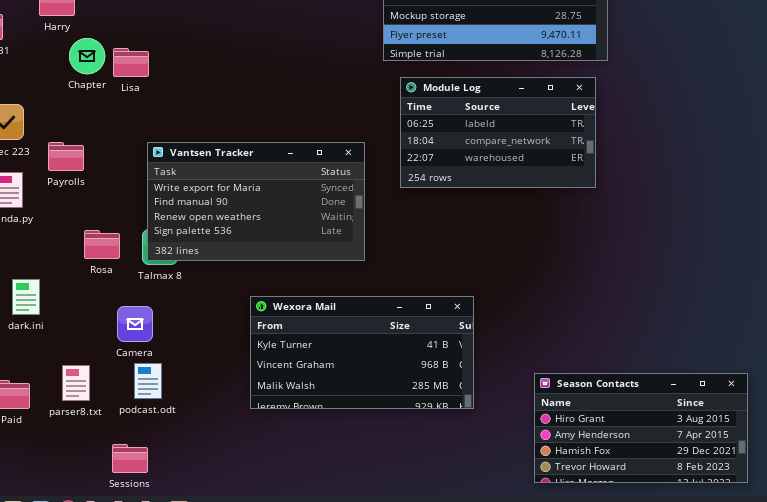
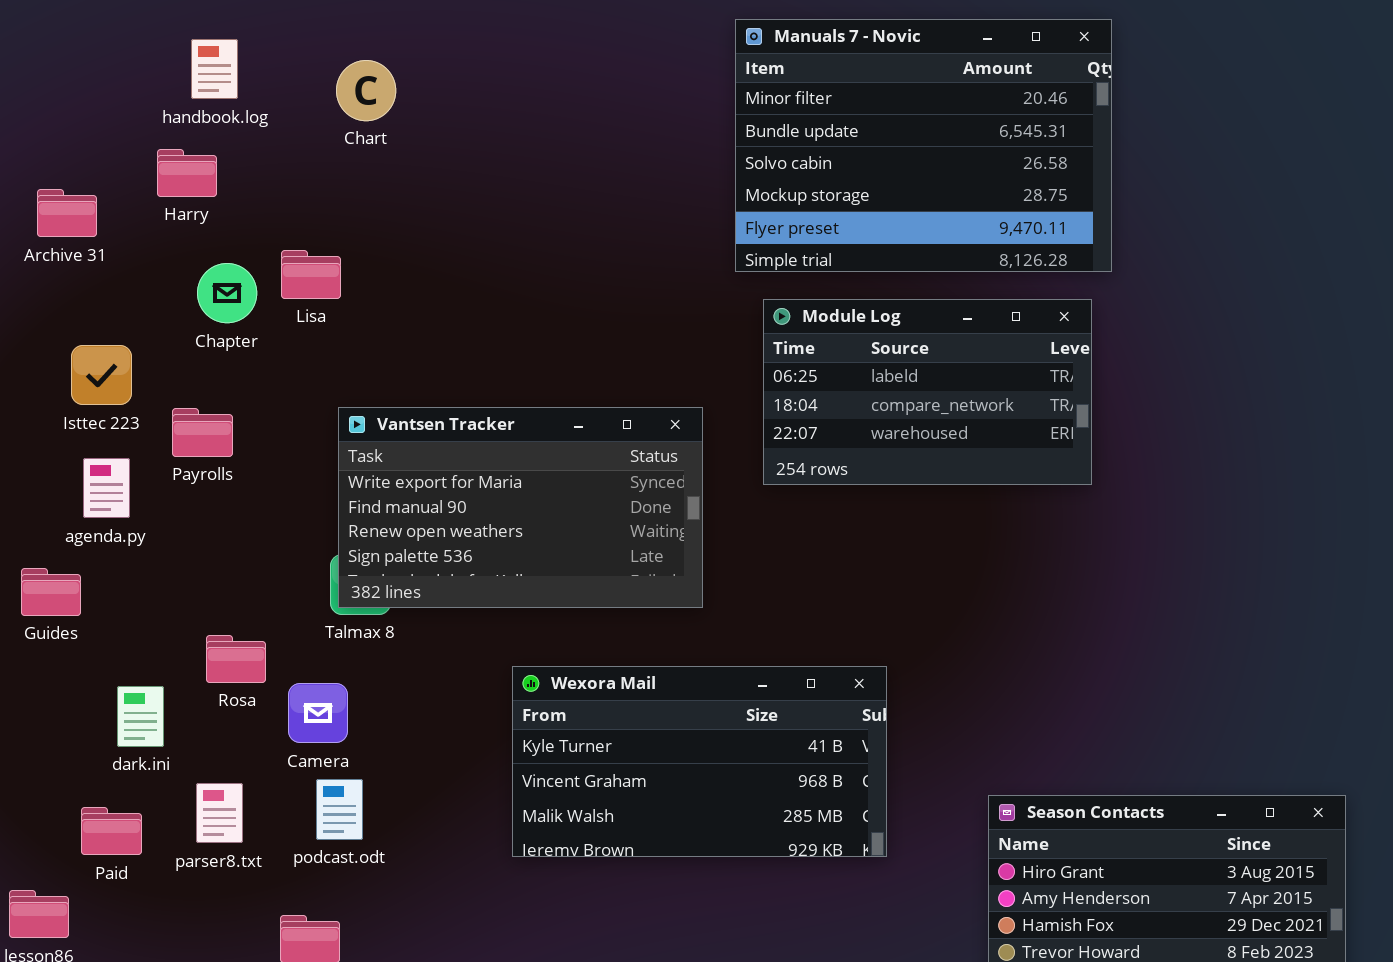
Chapter: [69,38,105,74] -> [197,263,257,323], moved
Rosa: [84,230,120,259] -> [206,635,266,683], moved
dark.ini: [12,279,40,315] -> [117,686,164,747], moved

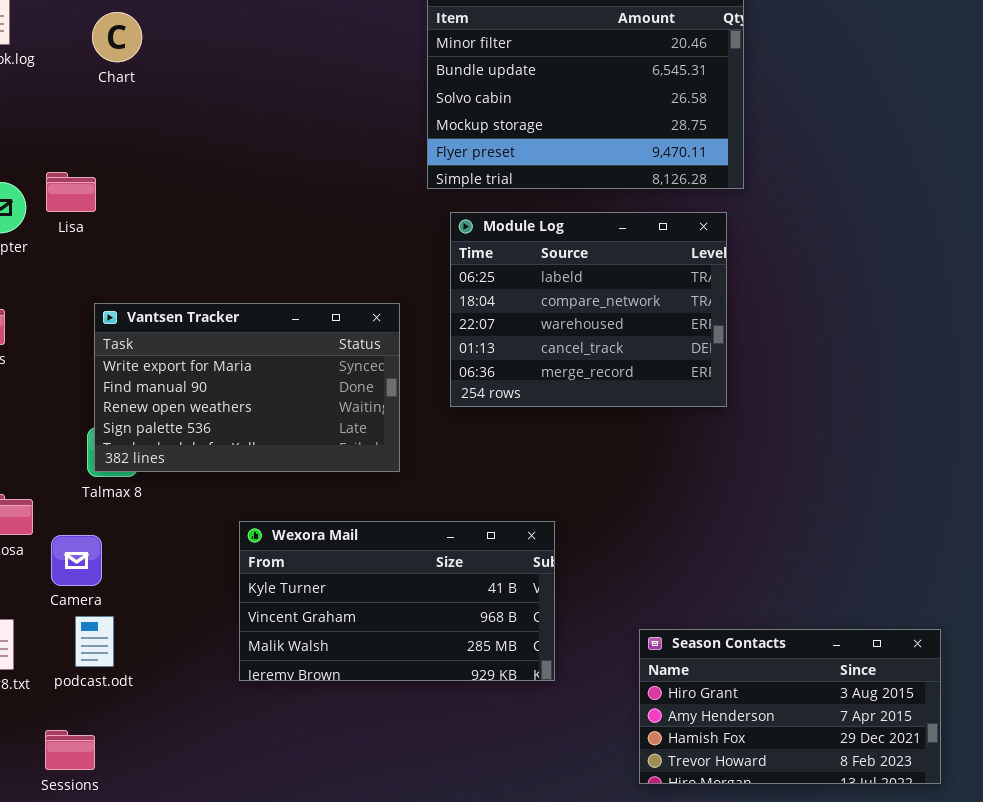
Module Log: [763,299,1092,485] -> [450,212,727,407], resized

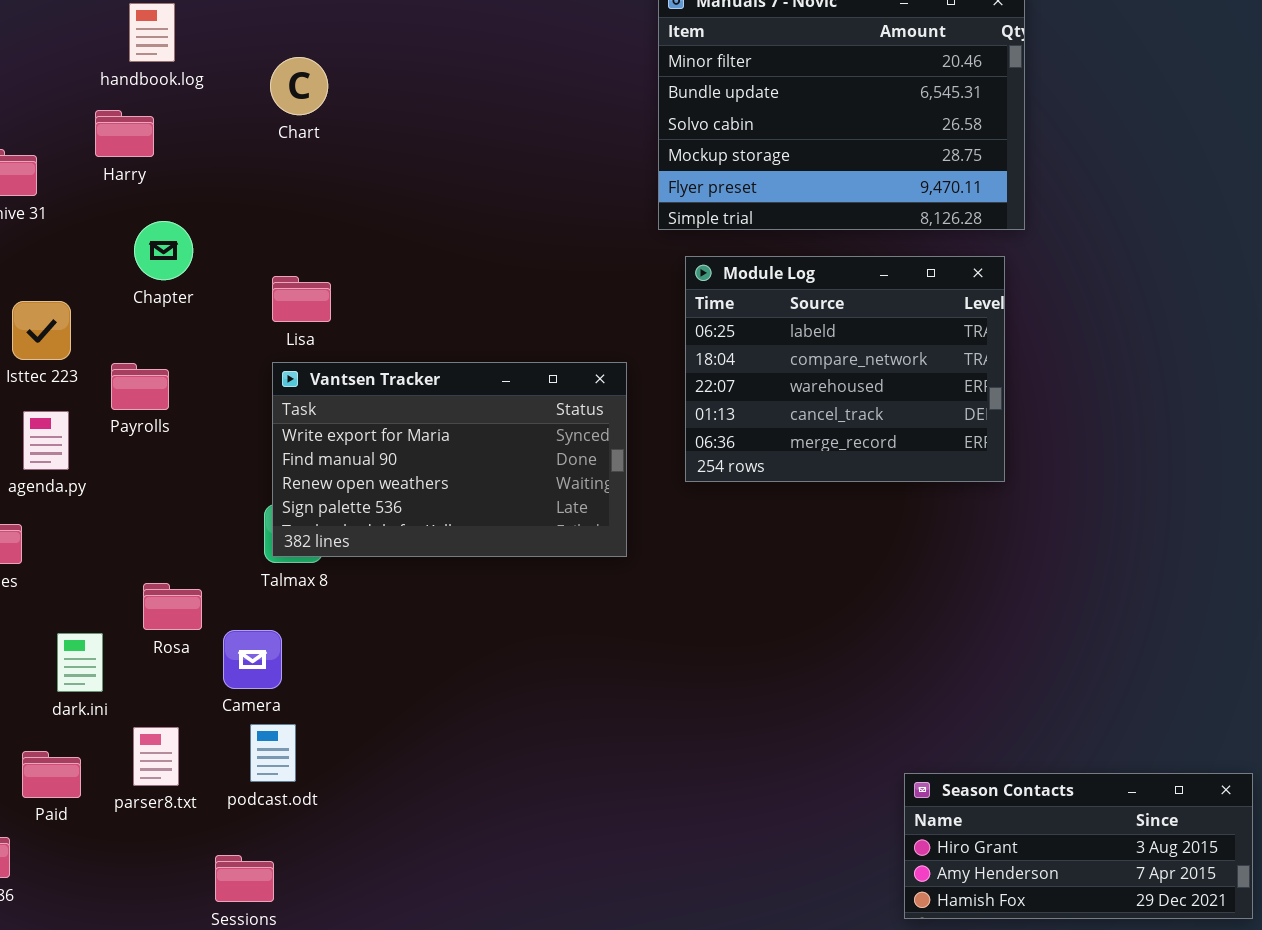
Chart: [92,12,142,62] -> [270,57,328,115], moved
Lisa: [46,172,96,212] -> [272,276,331,322], moved
Wexora Mail: [239,521,555,681] -> none, closed
Season Contacts: [639,629,941,784] -> [904,773,1253,919], resized

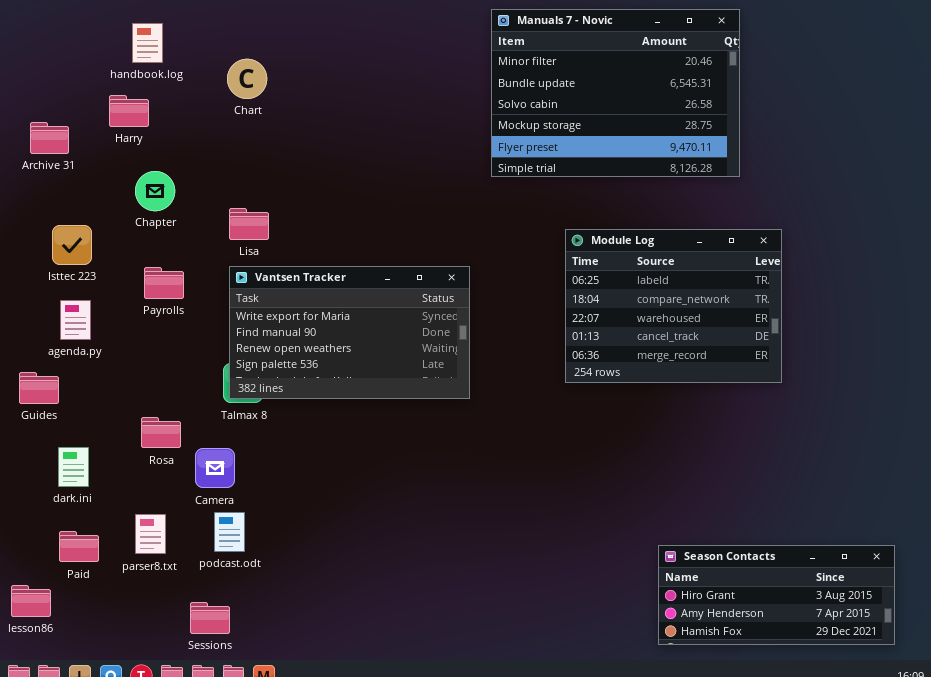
Module Log: [685,256,1005,482] -> [565,229,782,383], moved
Payrolls: [111,363,169,410] -> [144,267,184,299], moved
dark.ini: [57,633,103,692] -> [58,447,89,487], moved

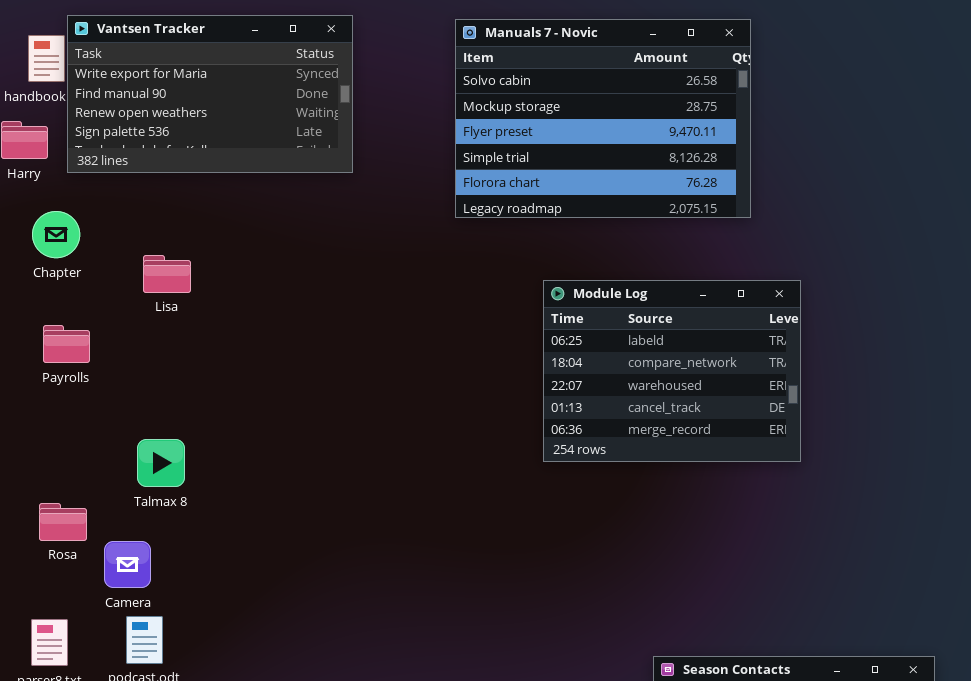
Manuals 7 - Novic: [491,9,740,177] -> [455,19,751,218], scrolled down 2 rows
Vantsen Tracker: [229,266,470,399] -> [67,15,353,173], moved

